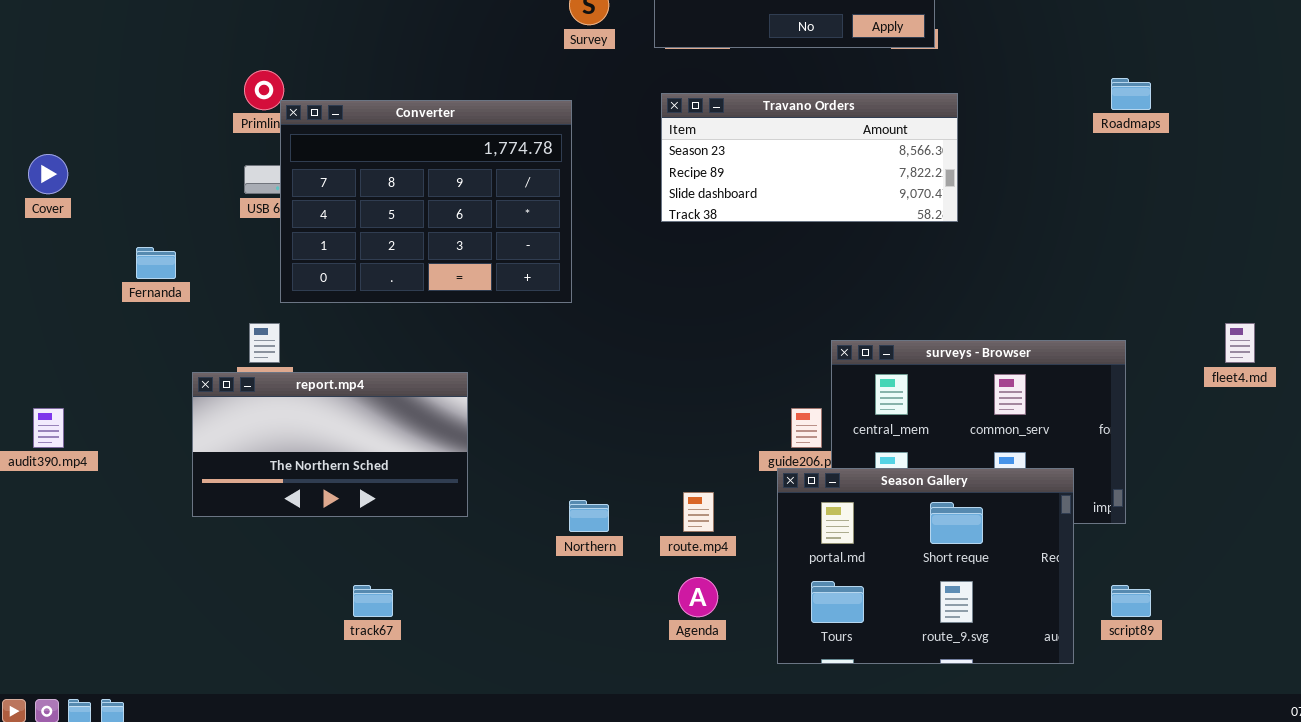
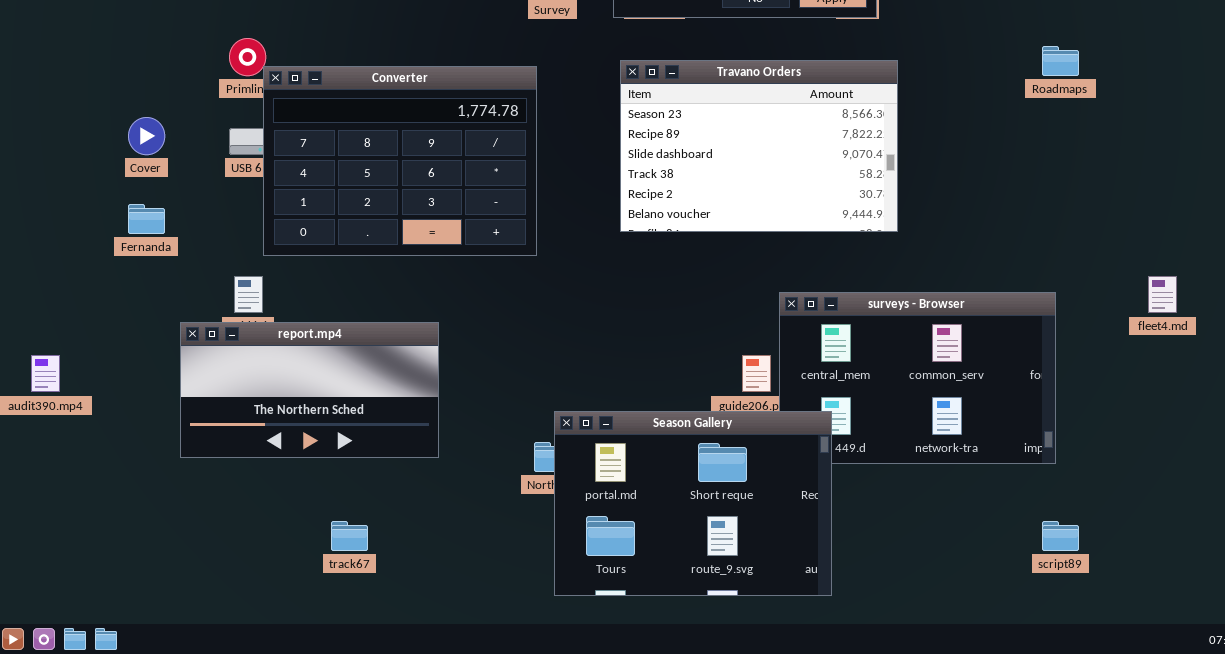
Travano Orders: [661,93,958,222] -> [620,60,898,232], resized
Cover: [28,154,68,194] -> [128,117,165,155], moved
Season Gallery: [777,468,1074,664] -> [554,411,832,596], moved

